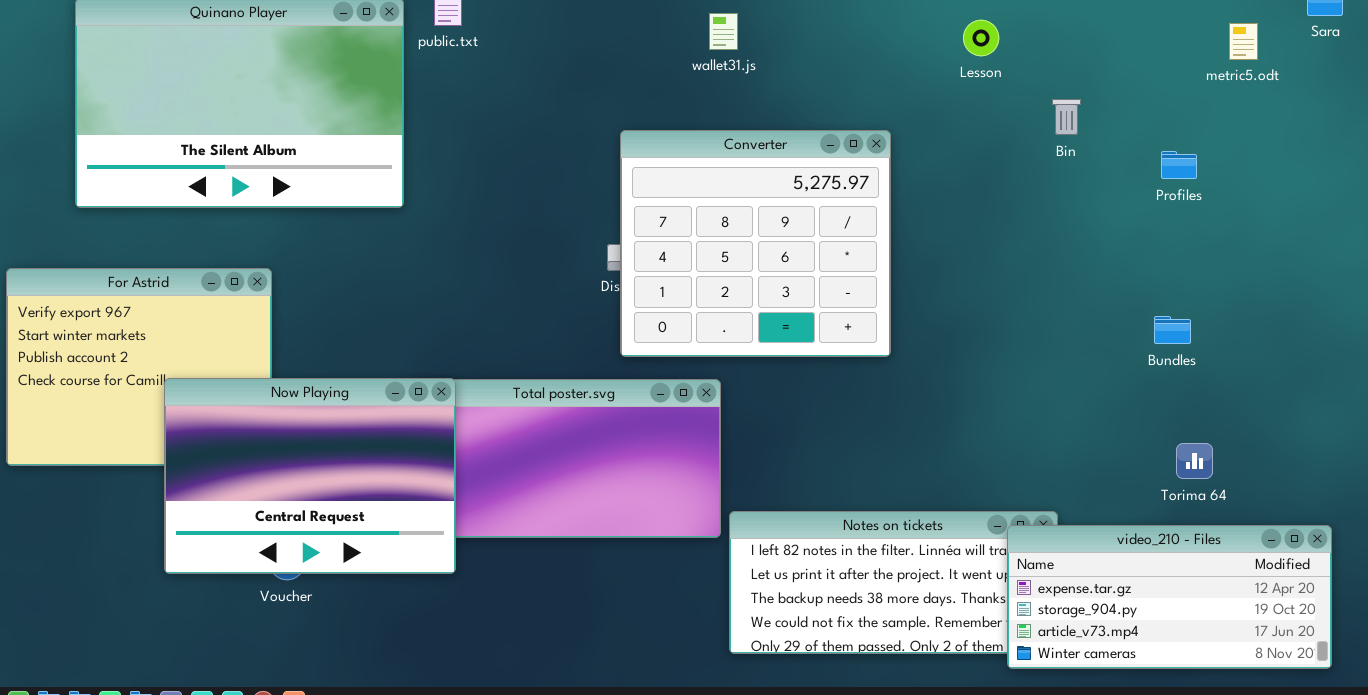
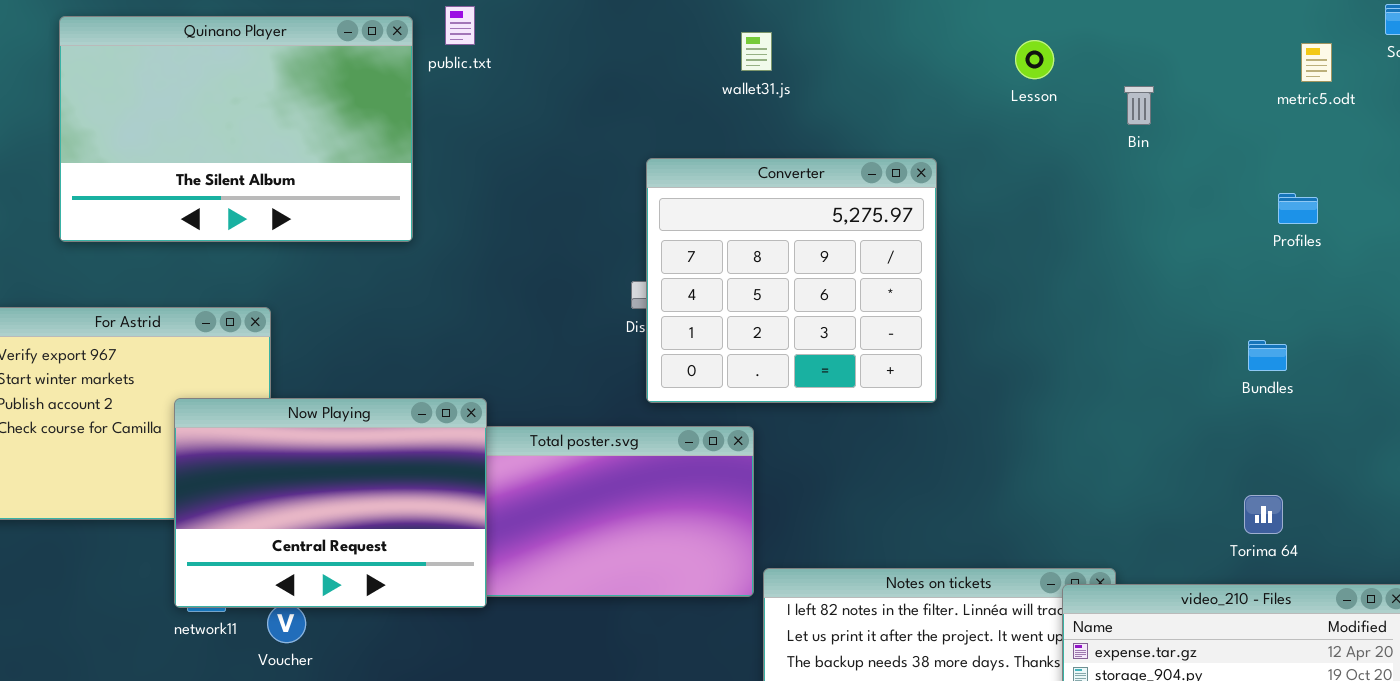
Bin: [1052,99,1081,135] -> [1124,86,1154,125], moved
Profiles: [1161,151,1197,179] -> [1278,193,1318,224], moved
Bundles: [1154,316,1191,344] -> [1248,340,1287,371], moved
Now Playing: [164,378,456,574] -> [174,398,487,608], moved

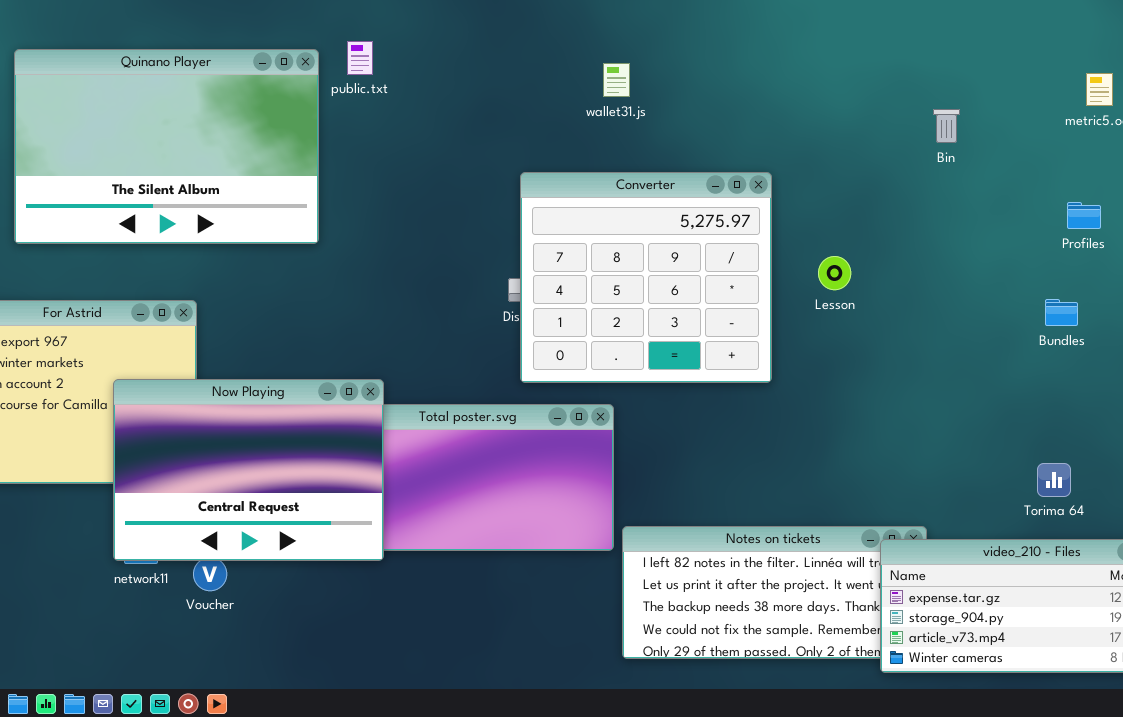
Lesson: [1015,40,1054,79] -> [818,256,851,290], moved
Bundles: [1248,340,1287,371] -> [1045,299,1078,326], moved

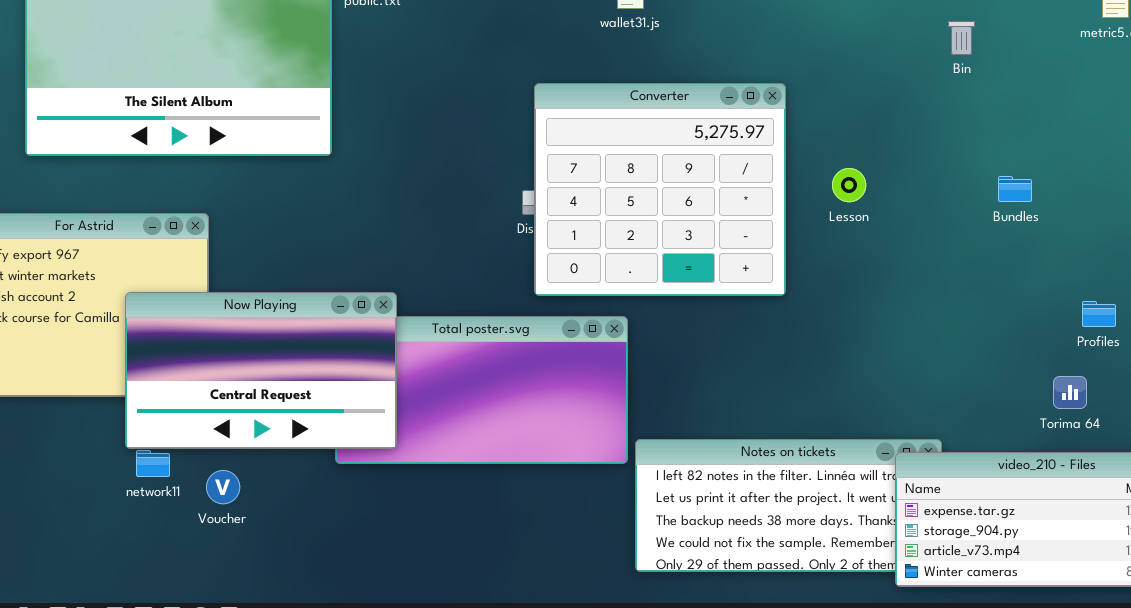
Profiles: [1067,202,1101,229] -> [1082,301,1116,327], moved
Bundles: [1045,299,1078,326] -> [998,176,1032,202], moved
Now Playing: [113,379,384,561] -> [125,292,397,449], resized

